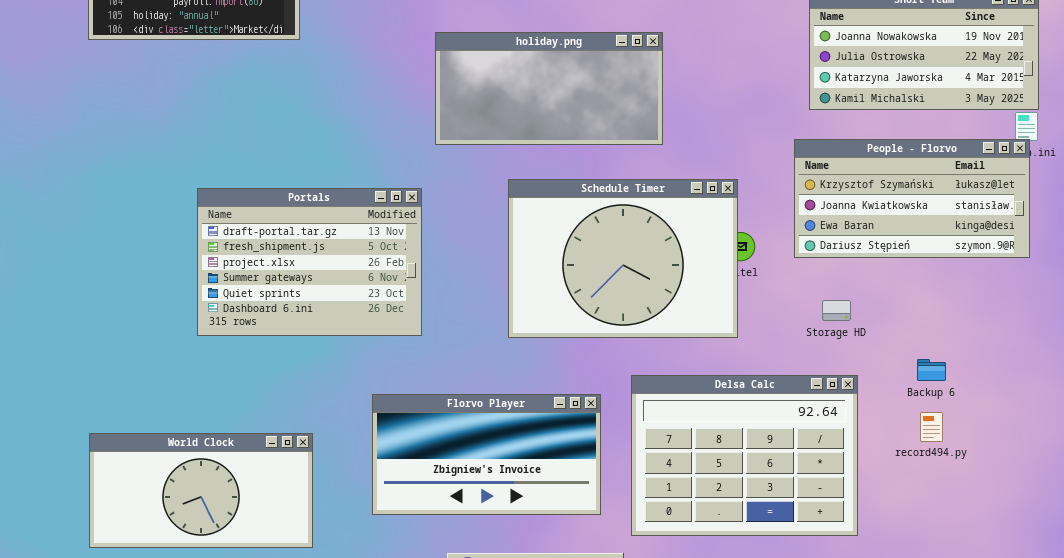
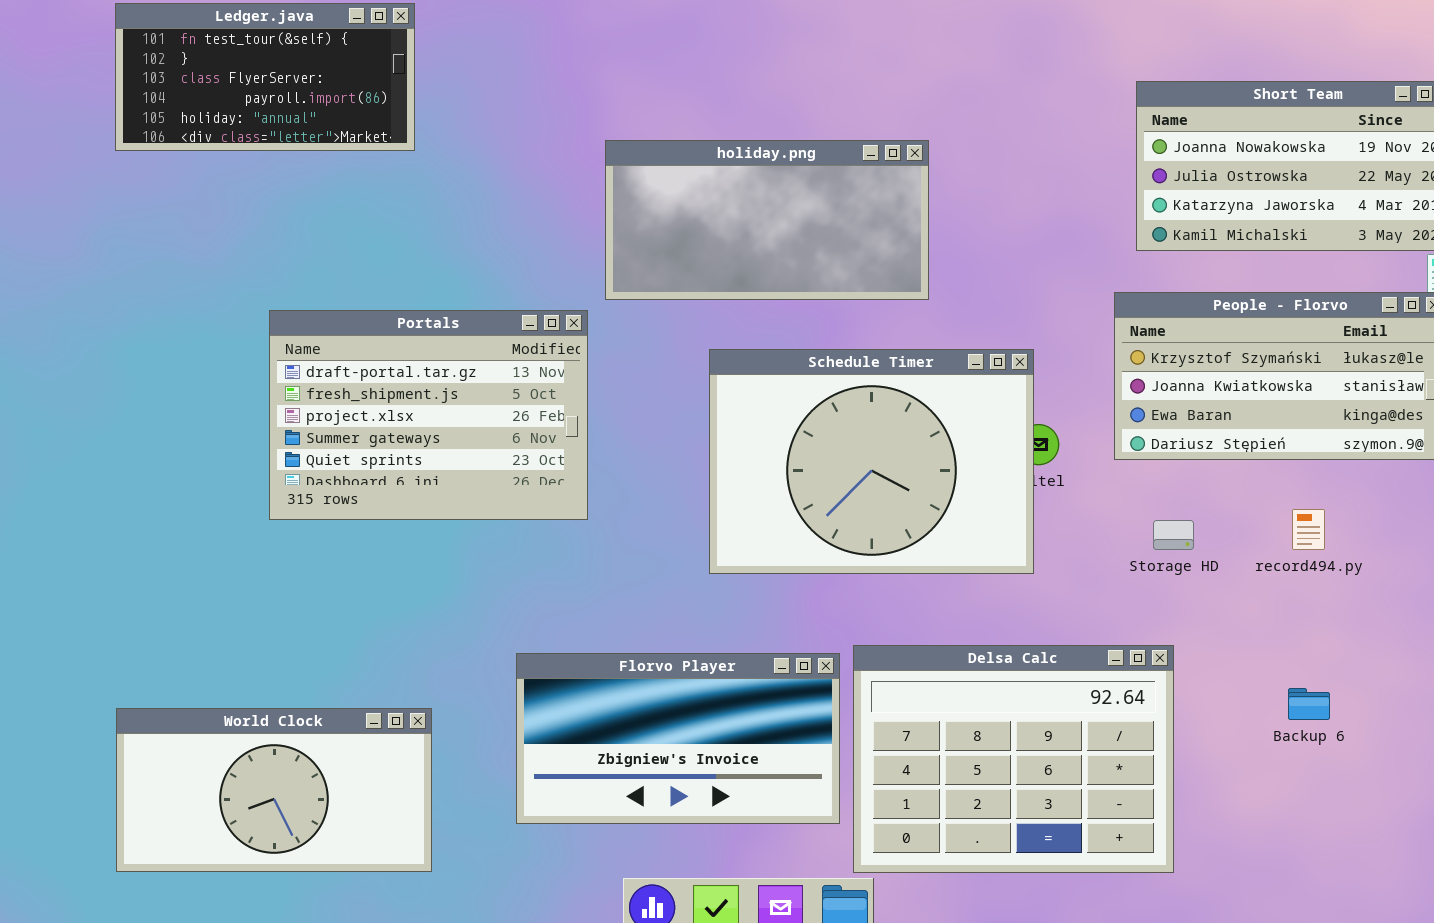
Portals: [197,188,422,336] -> [269,310,588,520], moved
Backup 6: [917,359,946,381] -> [1288,688,1330,720], moved
Delsa Calc: [631,375,858,536] -> [853,645,1174,873], moved
record494.py: [920,412,943,442] -> [1292,509,1325,550], moved

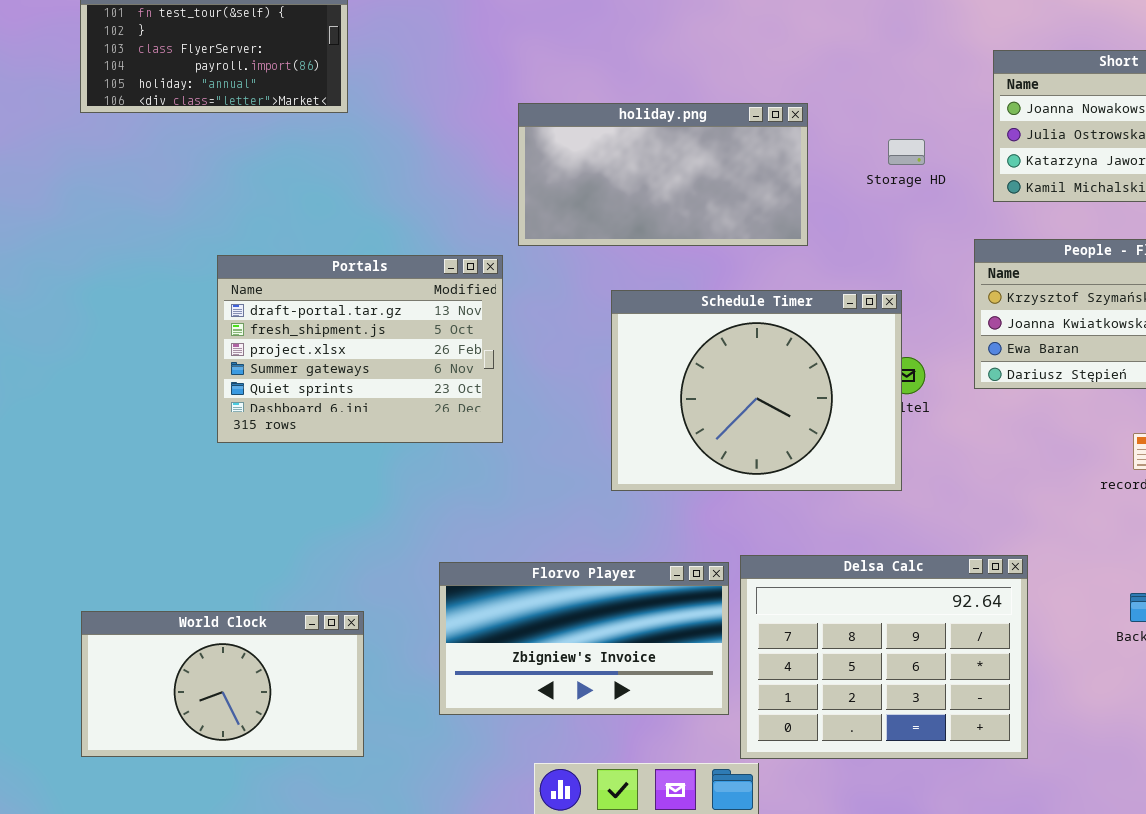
Storage HD: [1153,520,1194,550] -> [888,139,925,165], moved

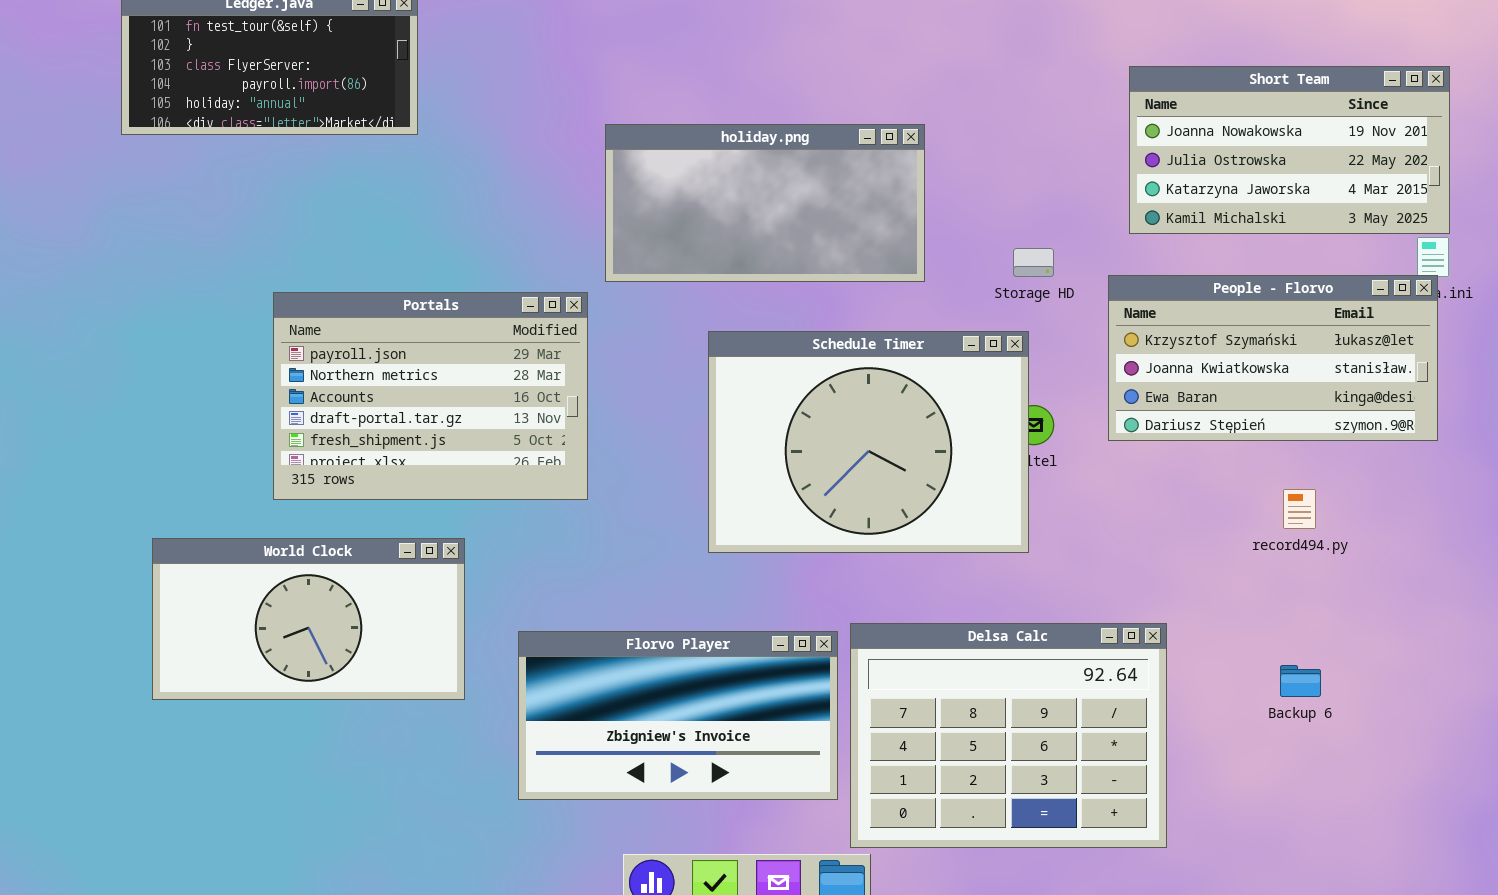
Storage HD: [888,139,925,165] -> [1013,248,1054,277], moved
Portals: [217,255,503,443] -> [273,292,588,500], scrolled up 3 rows
World Clock: [81,611,364,757] -> [152,538,465,700], moved

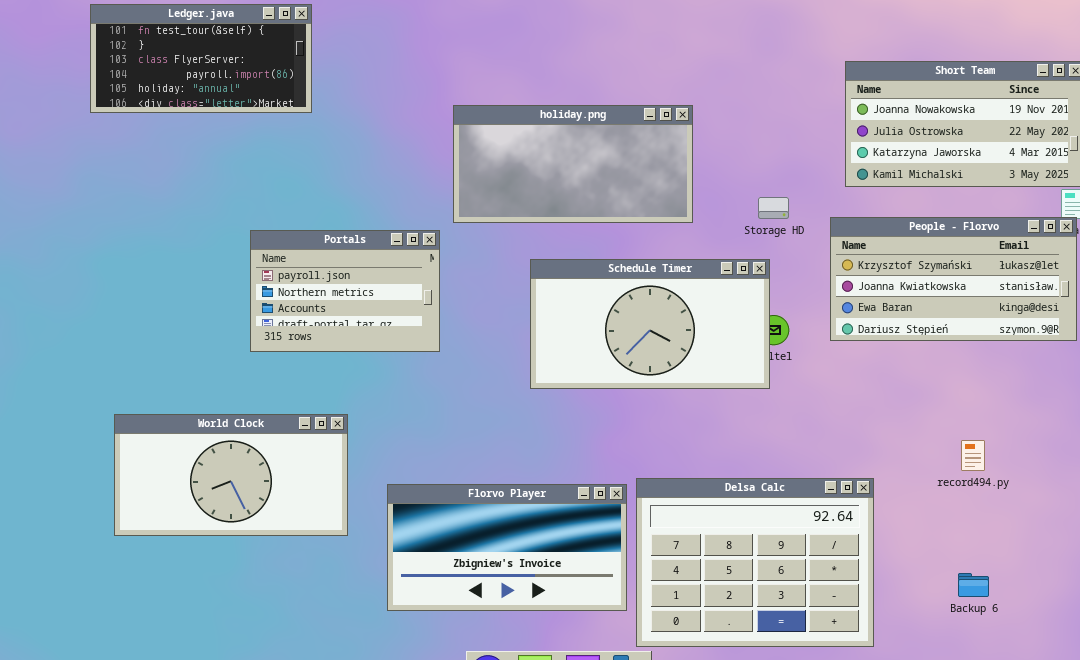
Portals: [273,292,588,500] -> [250,230,440,352], resized
Schedule Timer: [708,331,1029,553] -> [530,259,770,389], resized
record494.py: [1283,489,1316,529] -> [961,440,985,471], moved
Backup 6: [1280,665,1321,697] -> [958,573,989,597], moved

